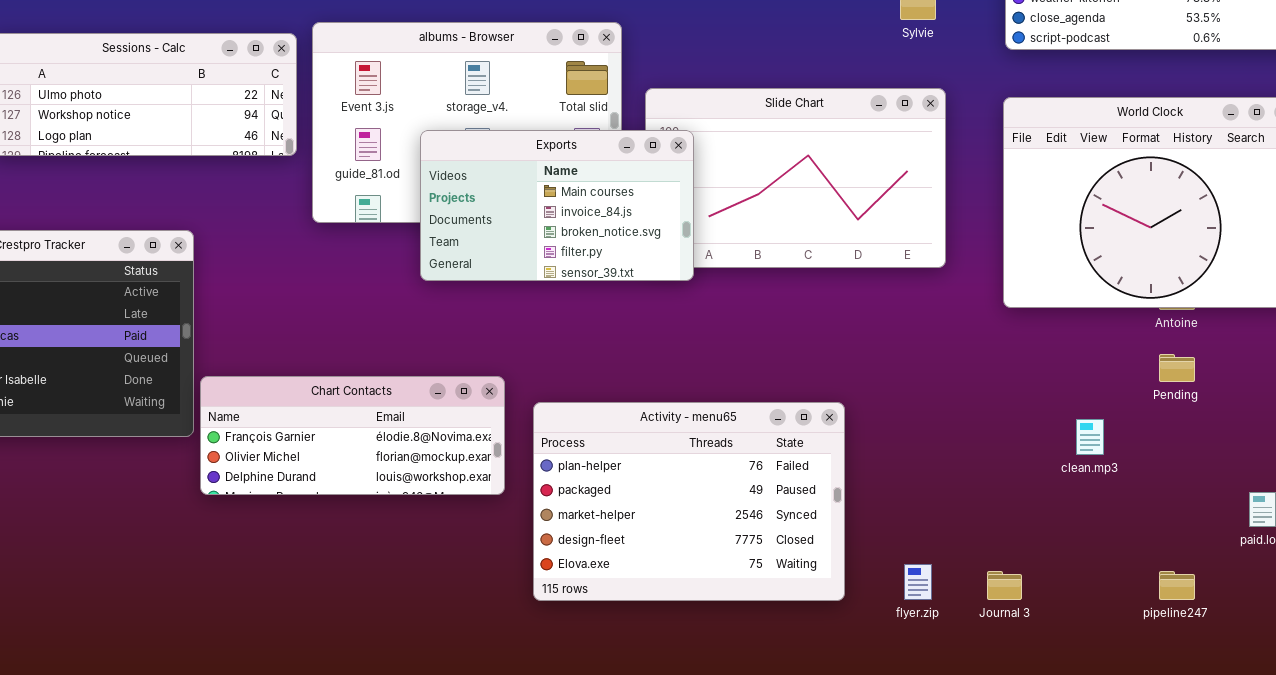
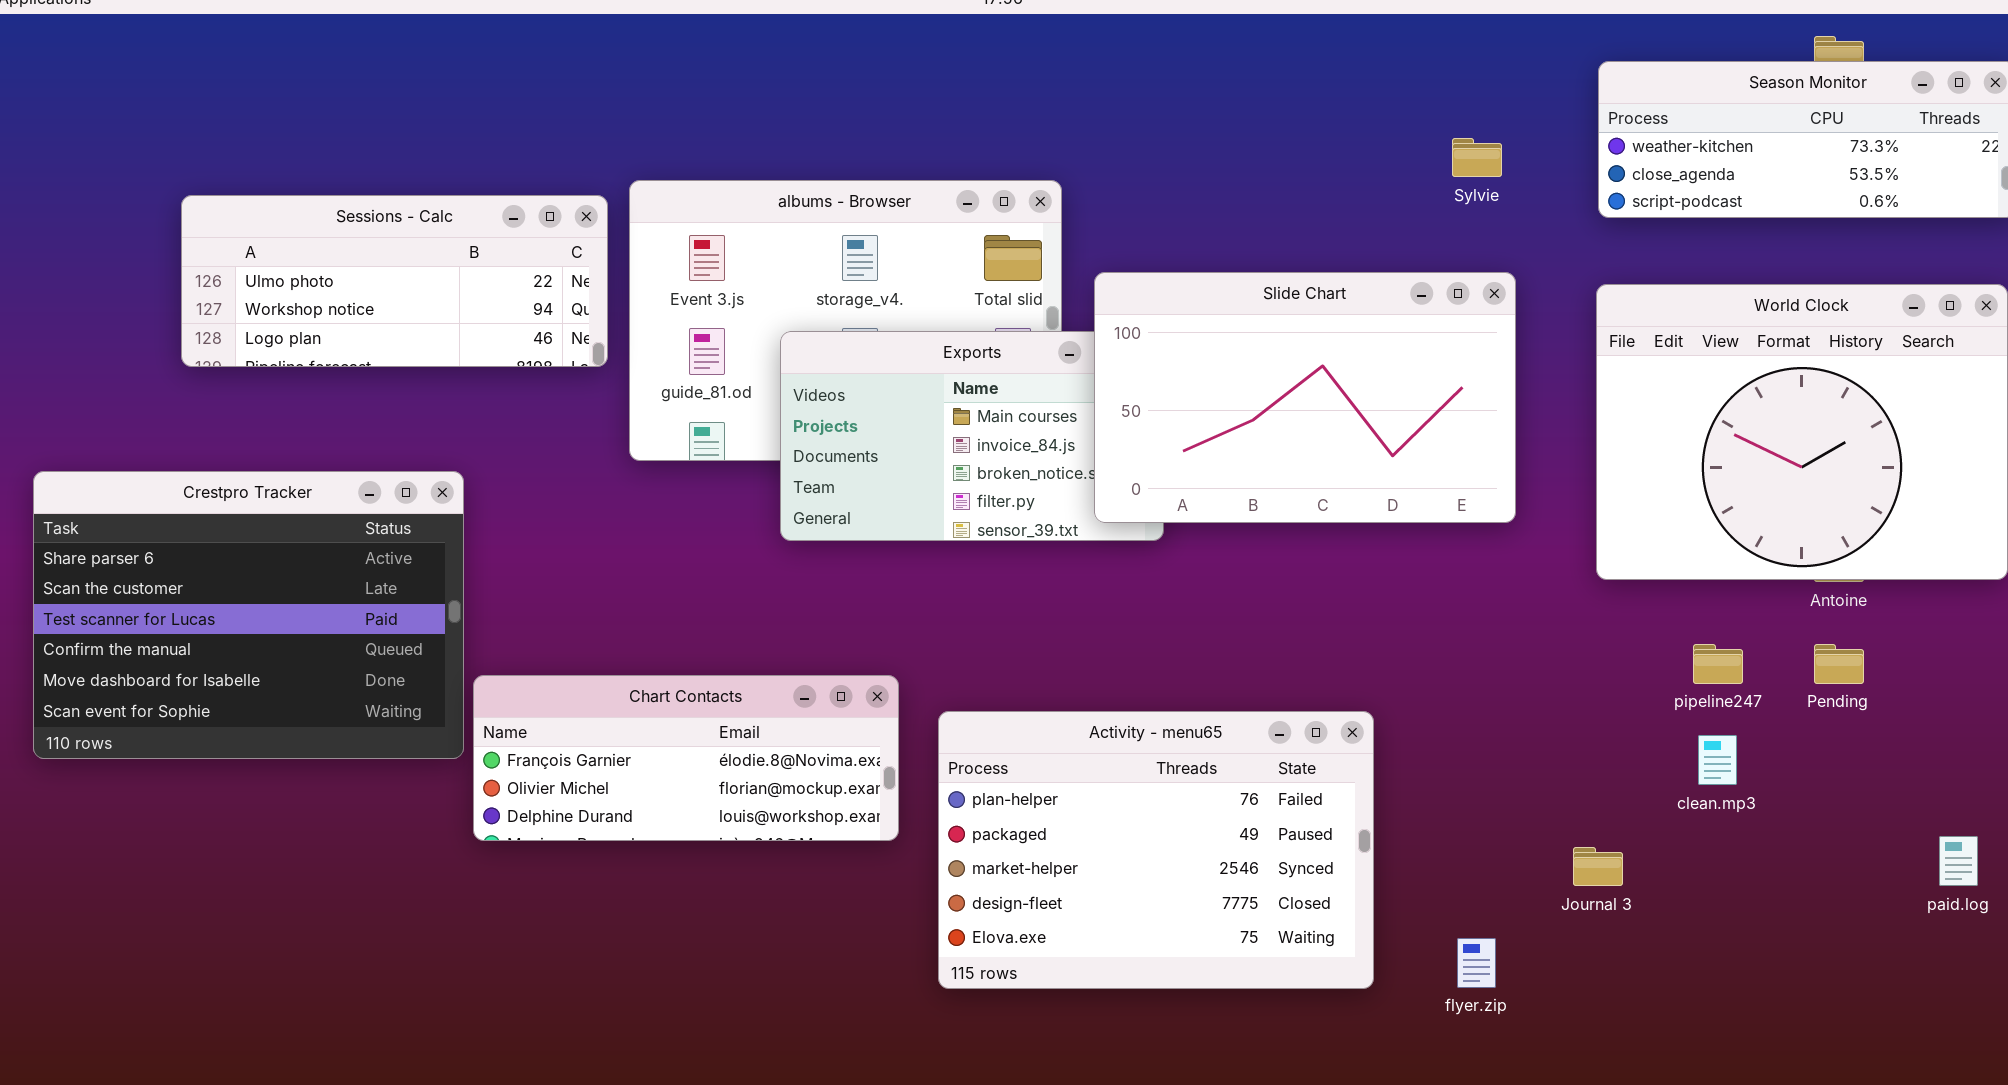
Slide Chart: [645,88,946,268] -> [1094,272,1516,523], raised
Journal 3: [987,571,1022,600] -> [1573,847,1623,886], moved
pipeline247: [1159,571,1195,600] -> [1693,644,1743,684], moved

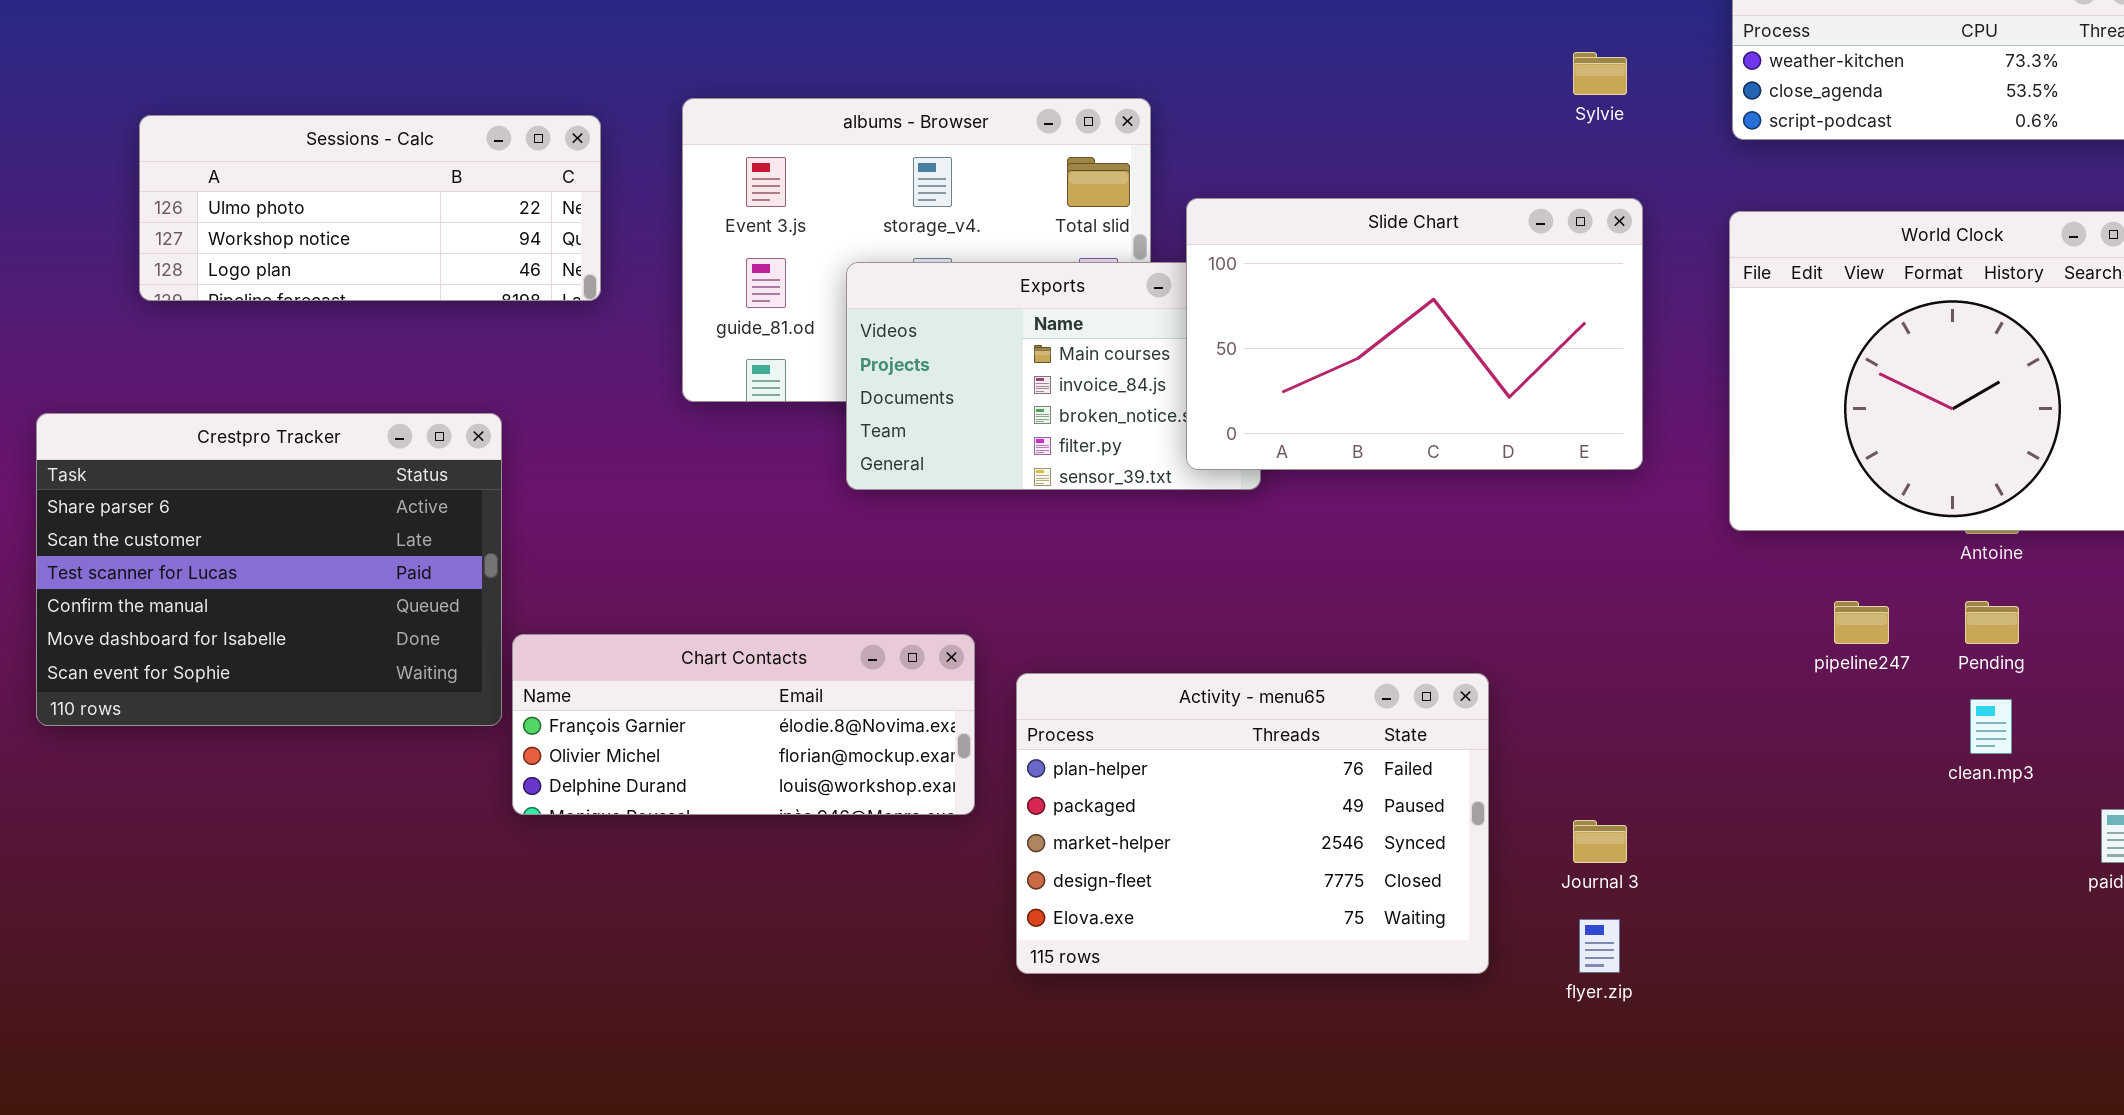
Sessions - Calc: [181,195,608,367] -> [139,115,601,301], moved
clean.mp3: [1698,735,1737,785] -> [1970,699,2012,754], moved
Journal 3: [1573,847,1623,886] -> [1573,820,1627,863], moved

